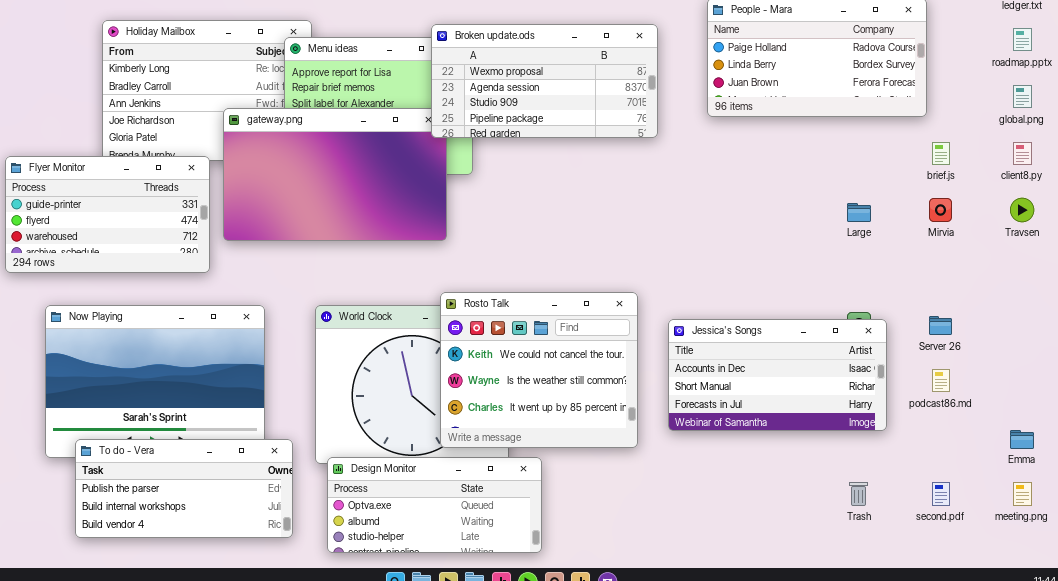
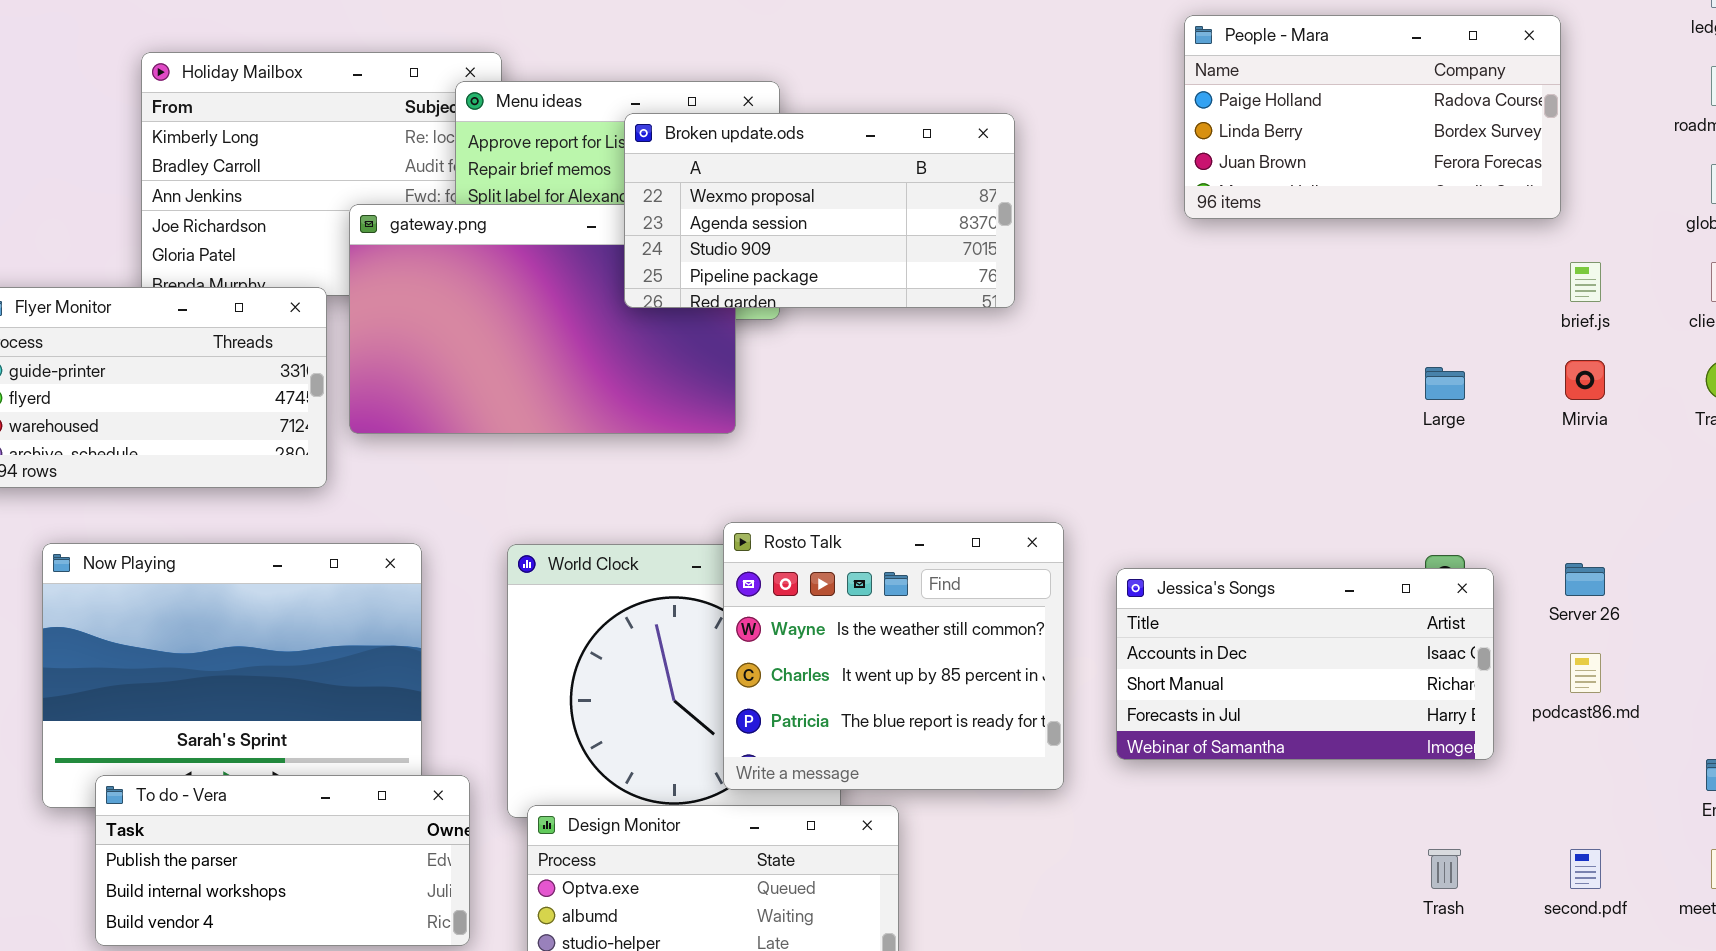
Broken update.ods: [431,24,658,138] -> [624,113,1015,308], moved
Rosto Talk: [440,292,638,448] -> [723,522,1064,790], scrolled down 1 row

